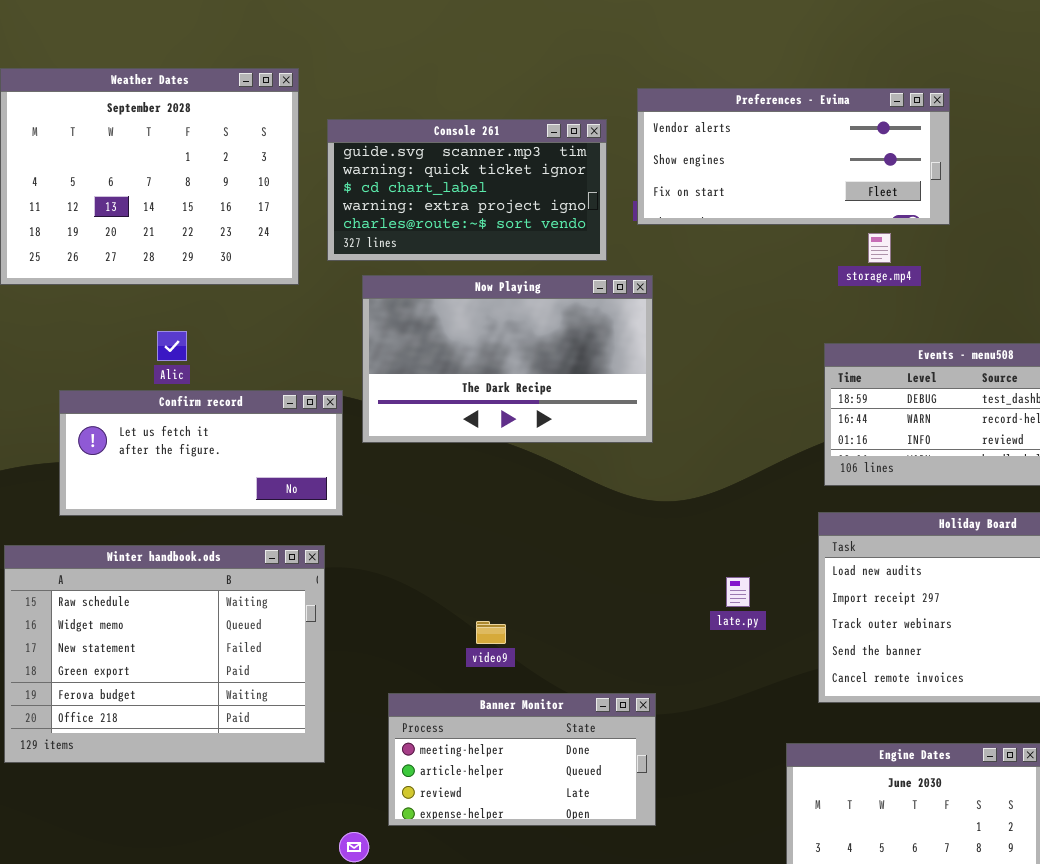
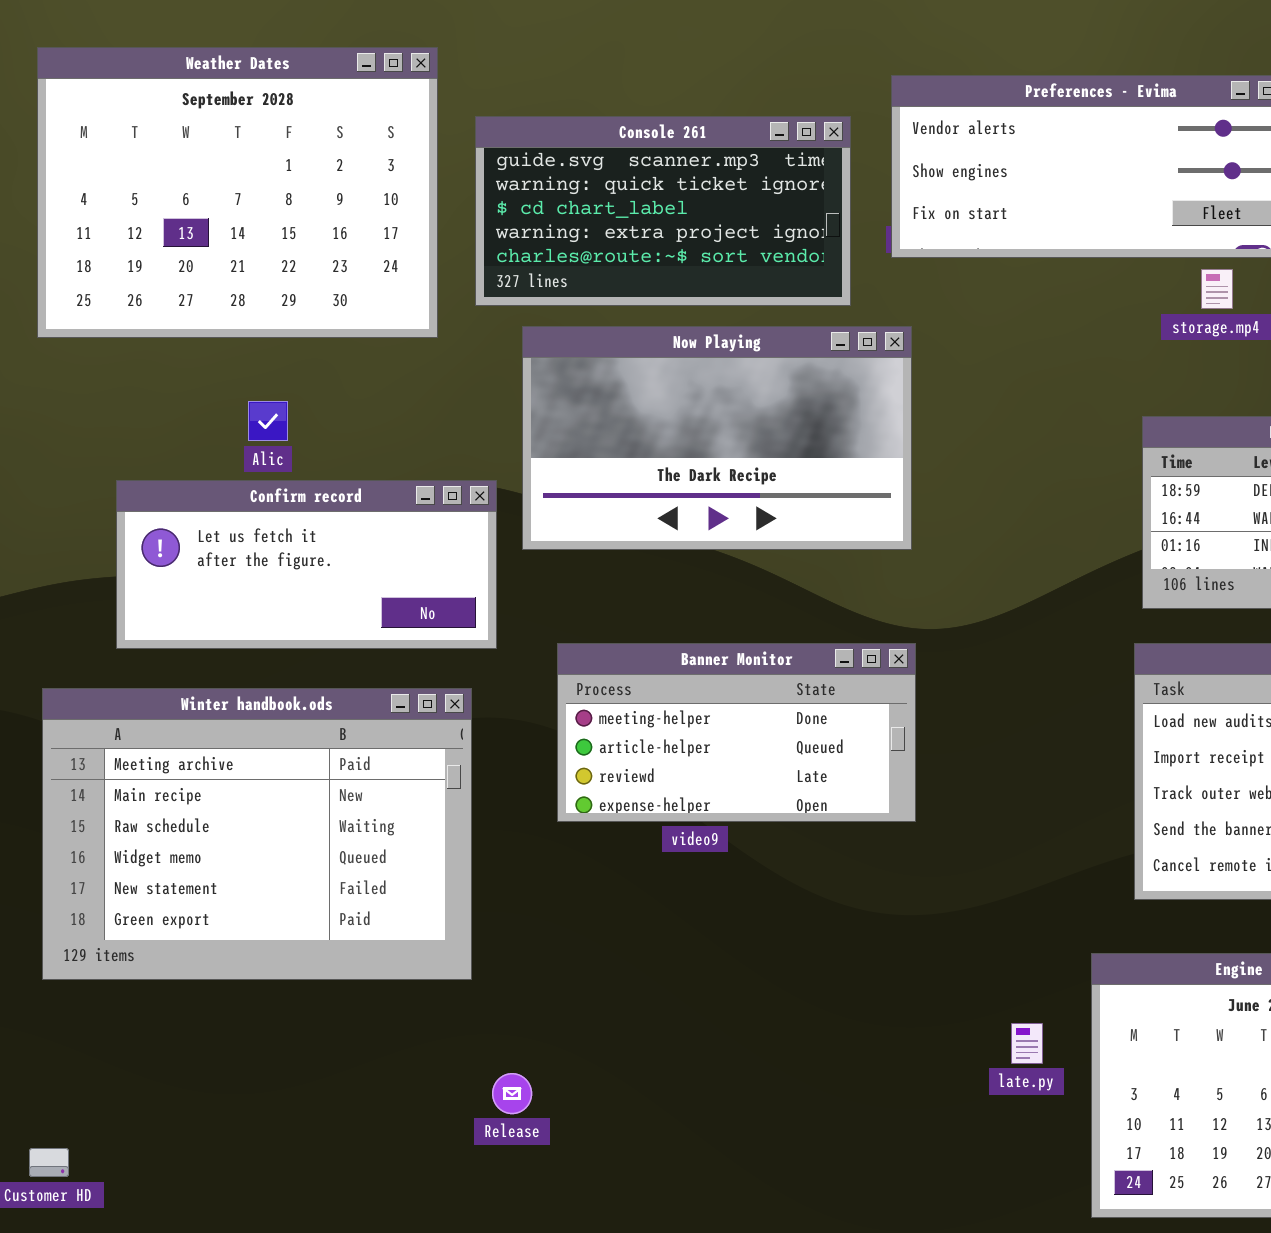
Winter handbook.ods: [4,545,325,763] -> [42,688,472,980], scrolled up 2 rows
late.py: [726,577,750,607] -> [1011,1023,1043,1064], moved
Banner Monitor: [388,693,656,826] -> [557,643,916,822], moved

